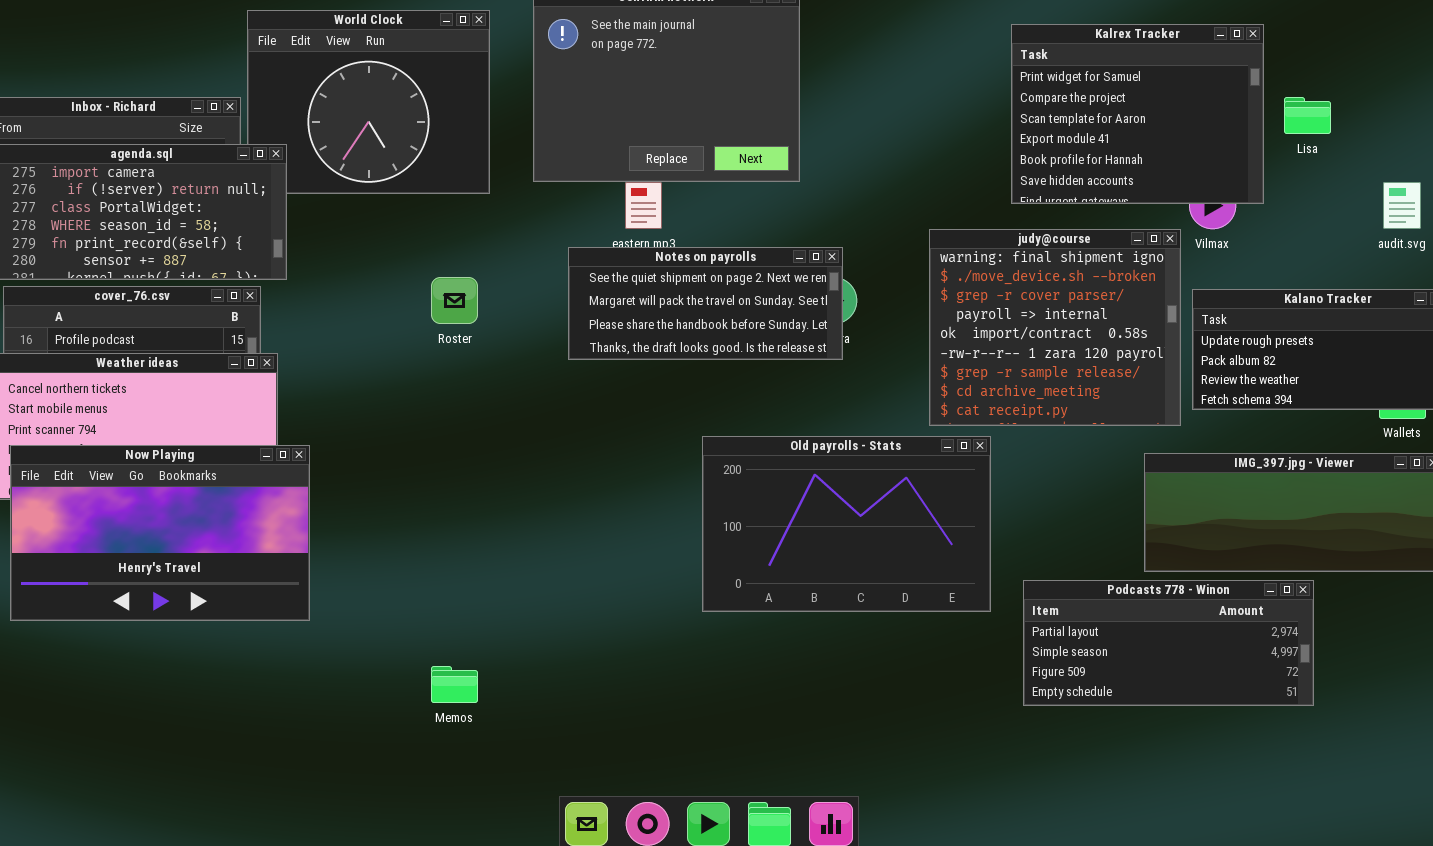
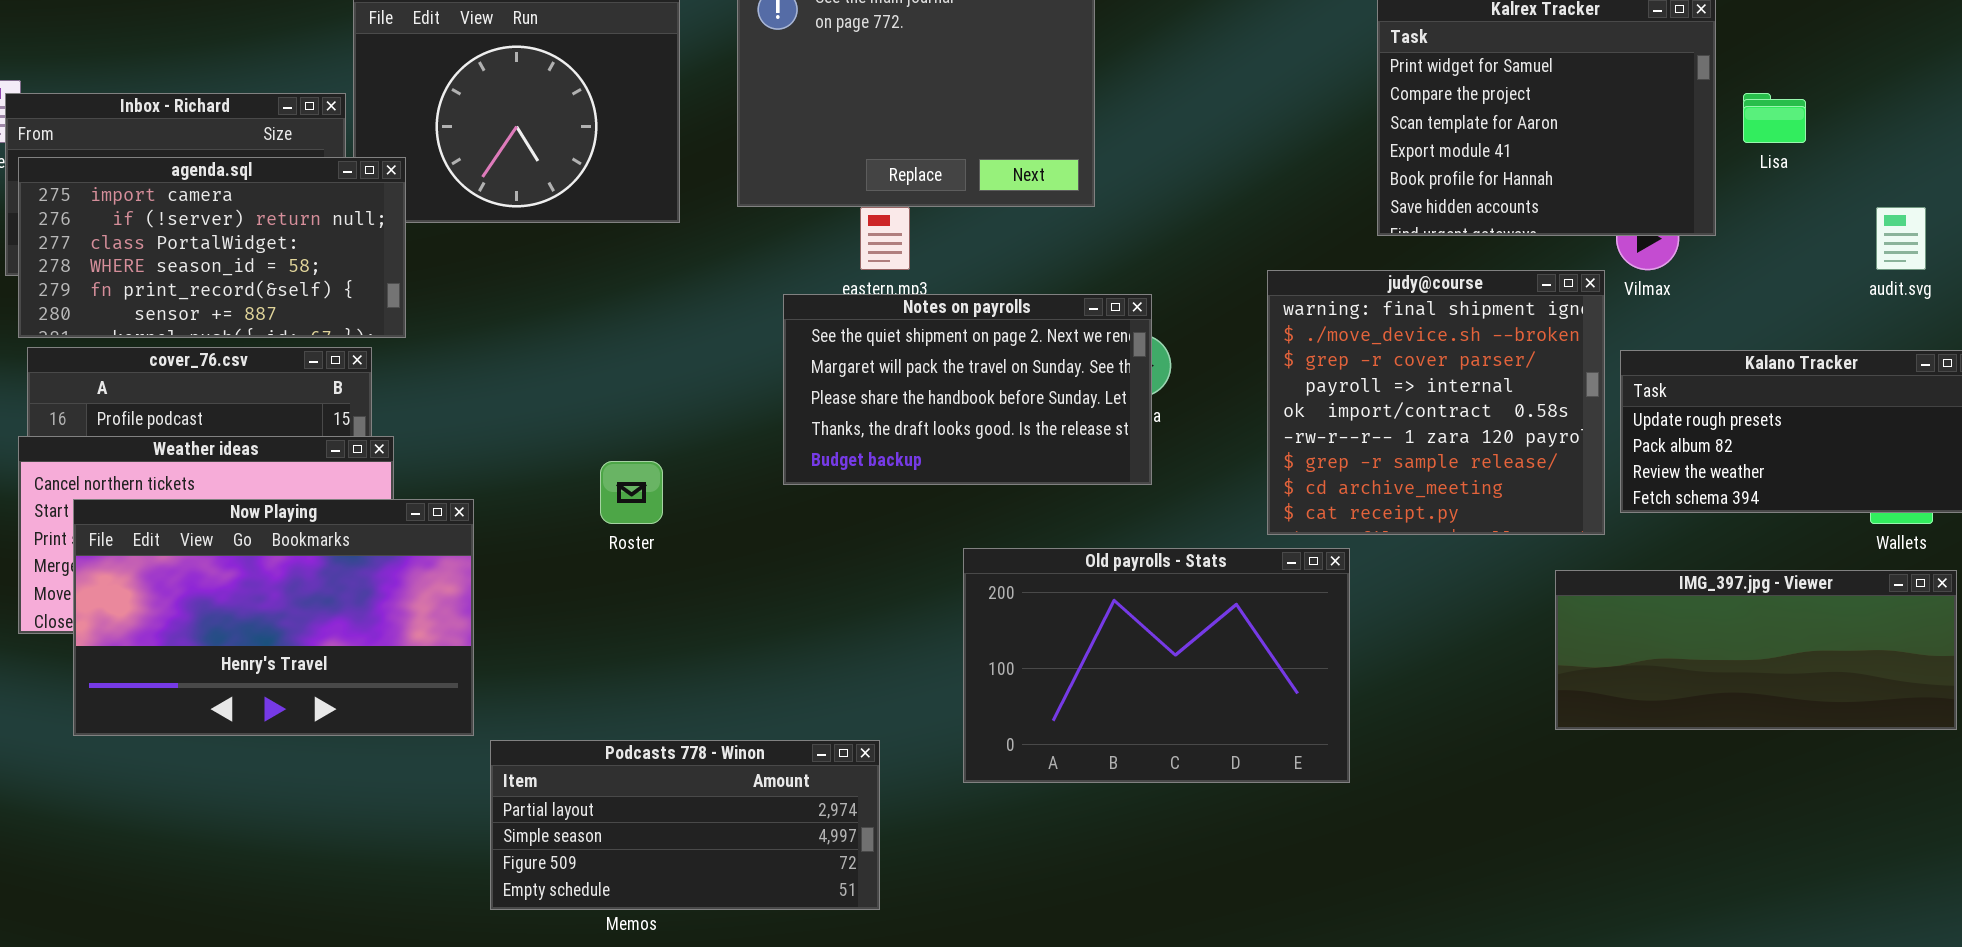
Notes on payrolls: [568,247,843,360] -> [783,294,1152,485], resized
Roster: [431,277,478,324] -> [600,461,663,524], moved
Now Playing: [10,445,310,621] -> [73,499,474,736], moved
Podcasts 778 - Winon: [1023,580,1314,706] -> [490,740,880,910], moved

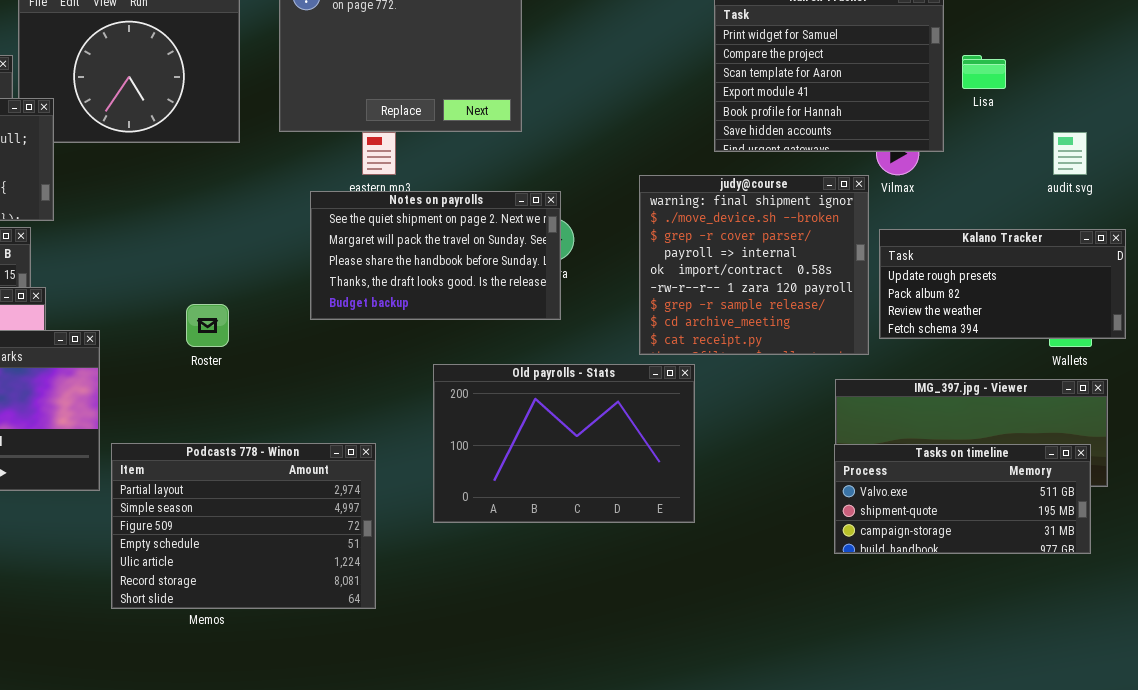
Tasks on timeline: none -> [834,444,1091,554], opened
Podcasts 778 - Winon: [490,740,880,910] -> [111,443,376,609], resized

